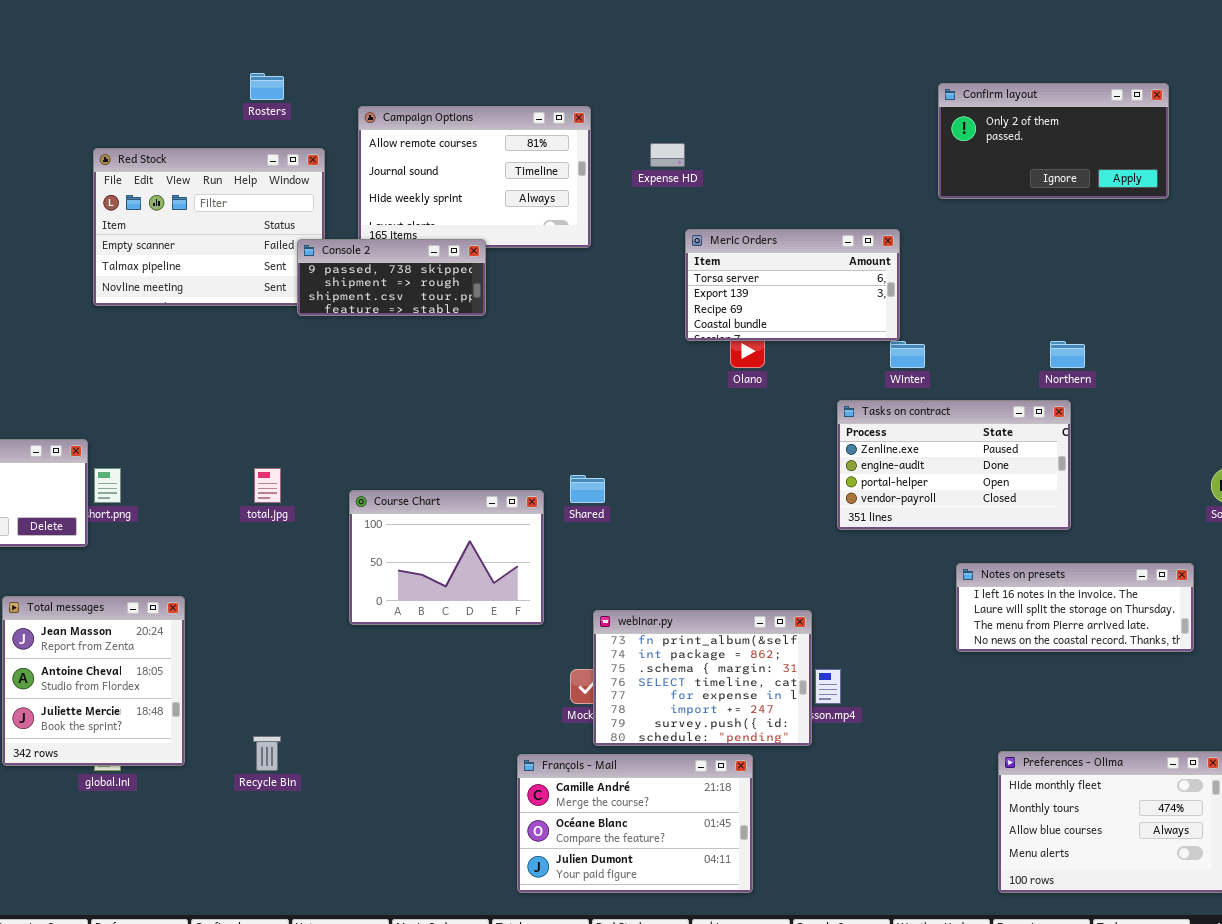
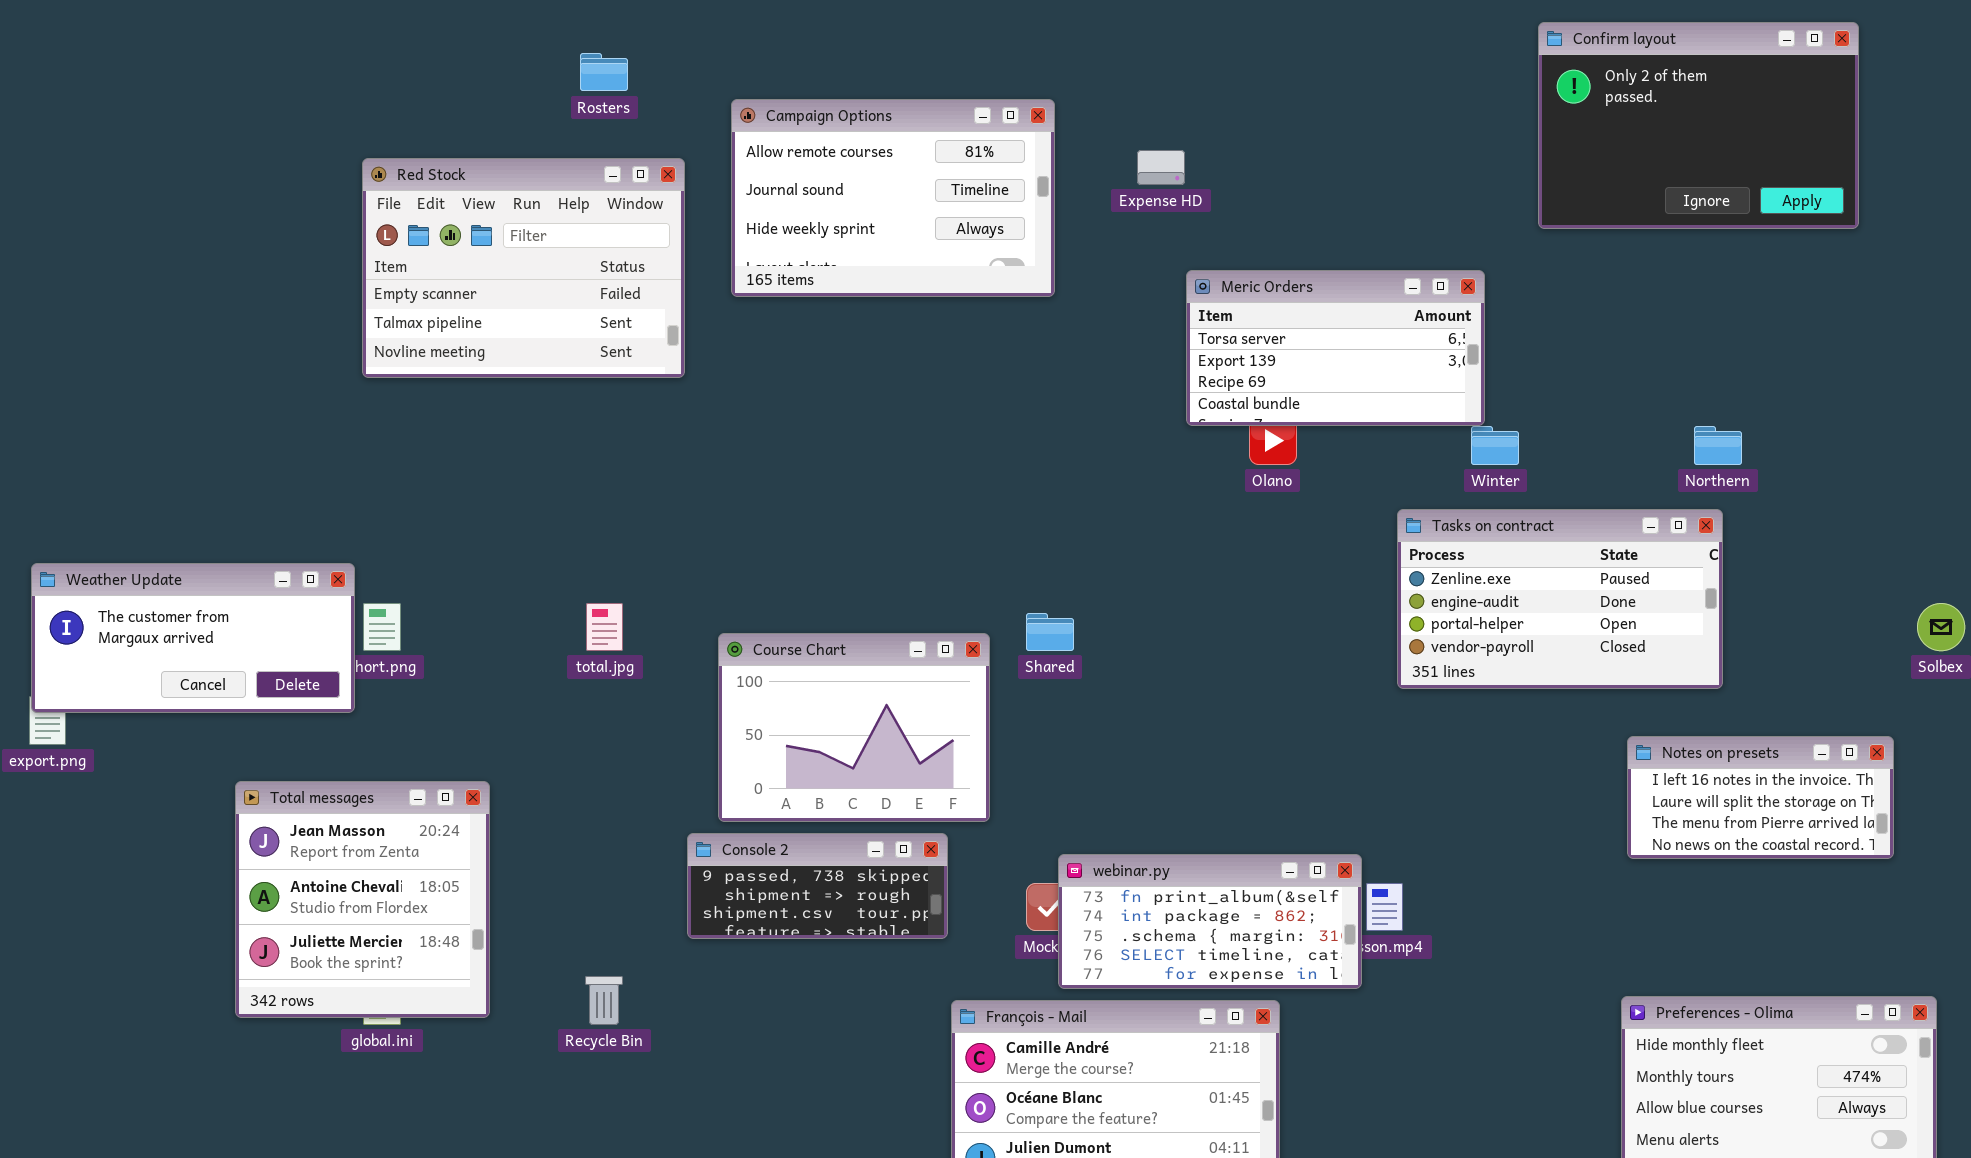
Confirm layout: [938,83,1169,199] -> [1538,22,1859,229], resized
Console 2: [297,239,486,316] -> [687,833,948,939], moved
Notes on presets: [956,563,1194,652] -> [1627,736,1894,859], resized
webinar.py: [593,610,812,746] -> [1058,854,1362,989], resized

